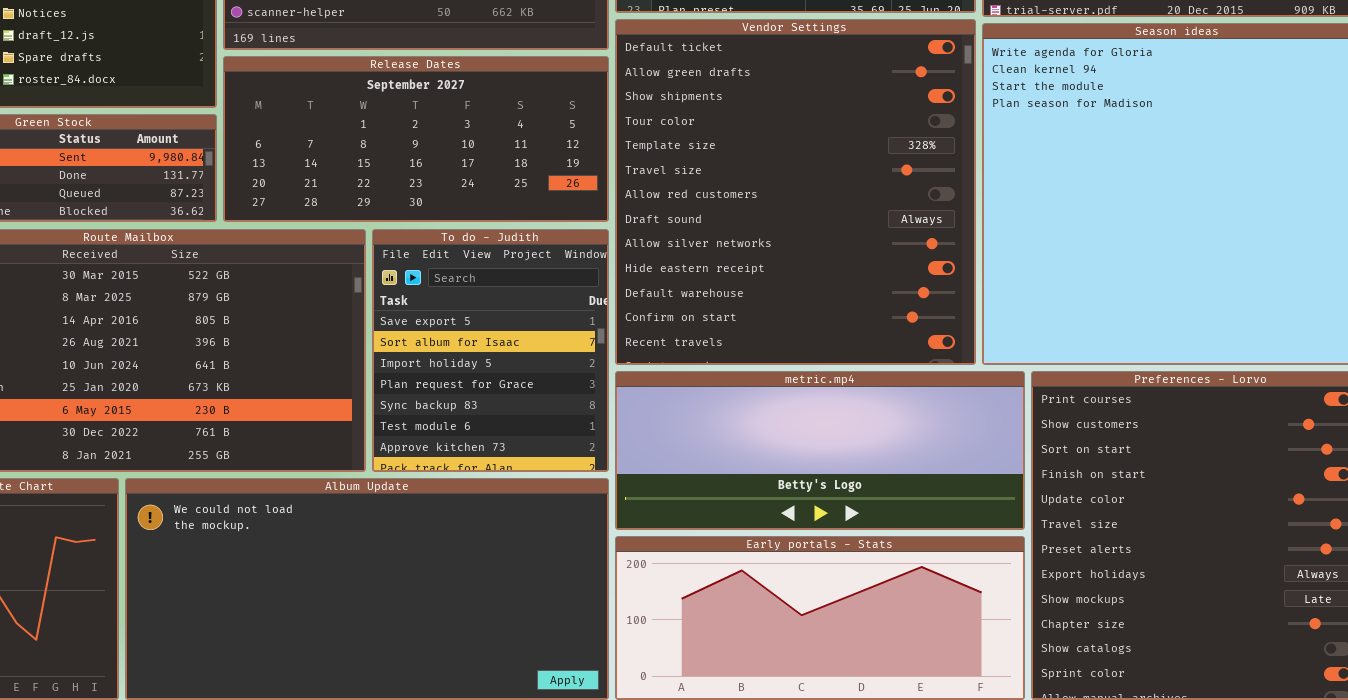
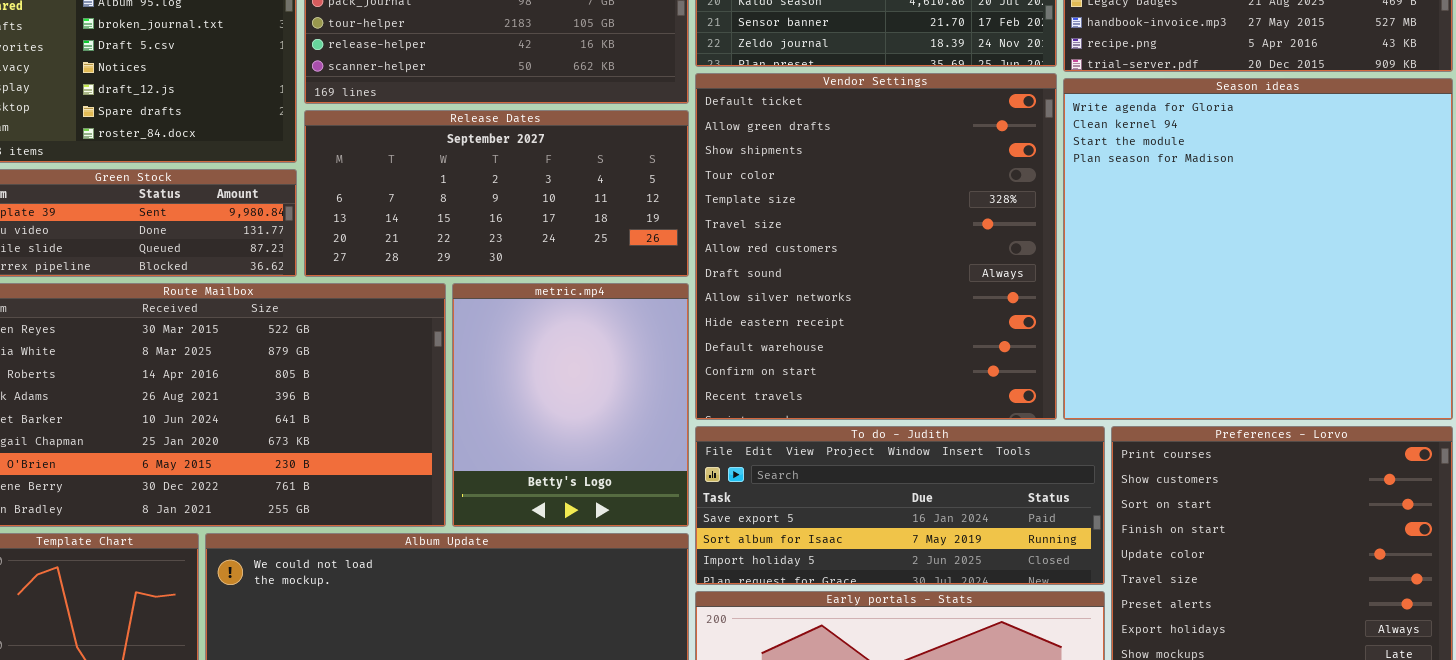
To do - Judith: [372,229,609,472] -> [695,426,1105,585], moved, resized
metric.mp4: [615,371,1025,530] -> [452,283,689,527], moved, resized

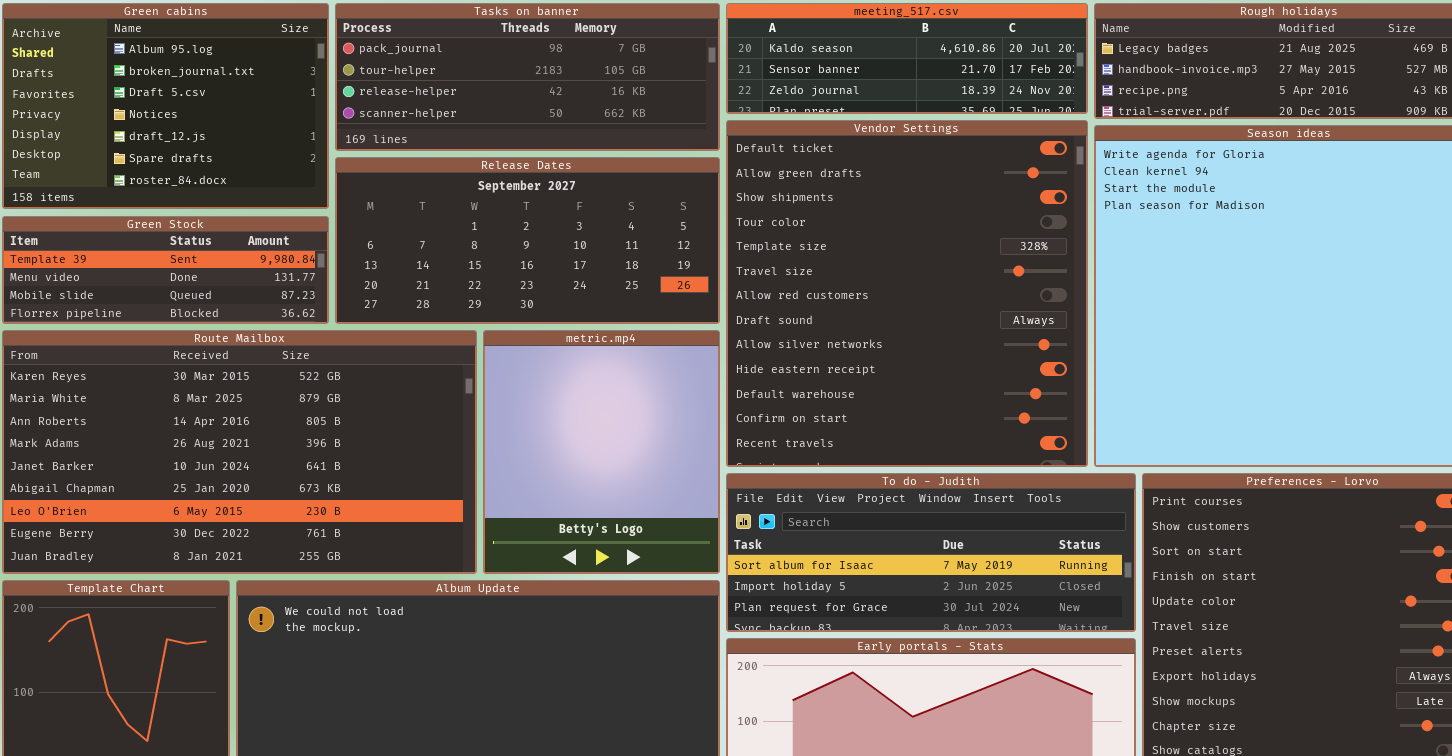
To do - Judith: [695,426,1105,585] -> [726,473,1136,632], scrolled down 1 row

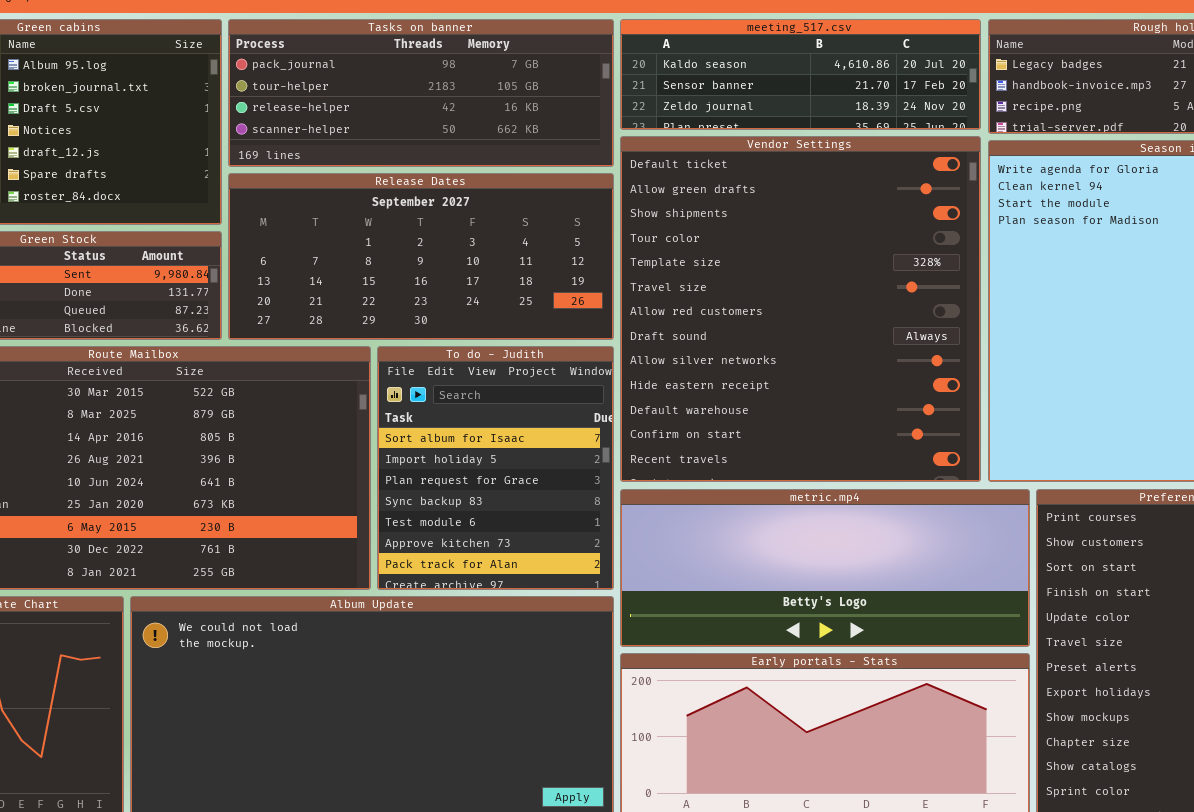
metric.mp4: [483,330,720,574] -> [620,489,1030,647], moved, resized
To do - Judith: [726,473,1136,632] -> [377,346,614,590], moved, resized

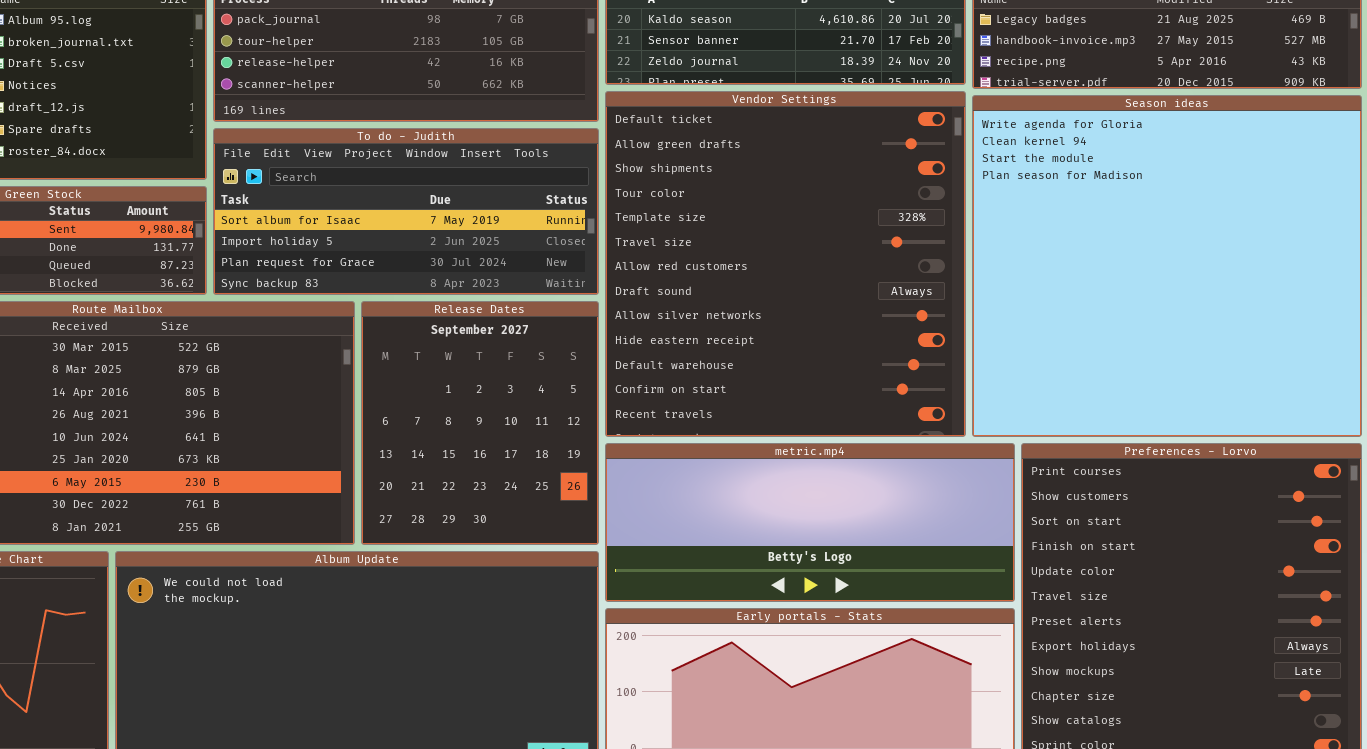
Release Dates: [228,173,614,340] -> [361,301,599,545], moved, resized
To do - Judith: [377,346,614,590] -> [213,128,599,295], moved, resized

